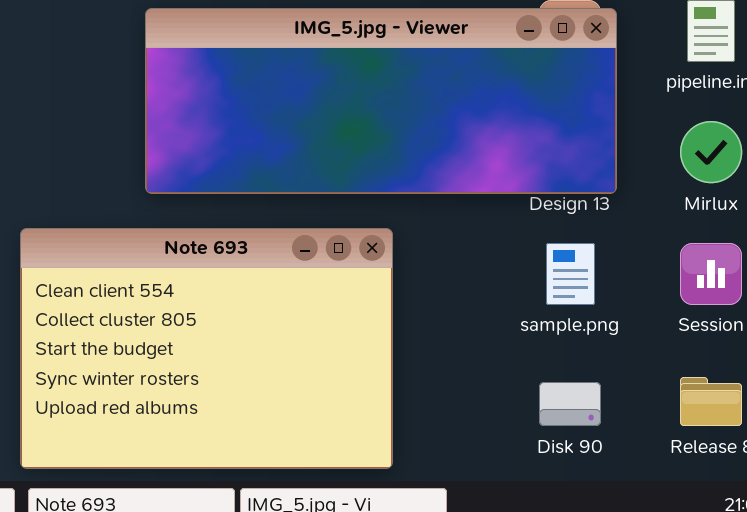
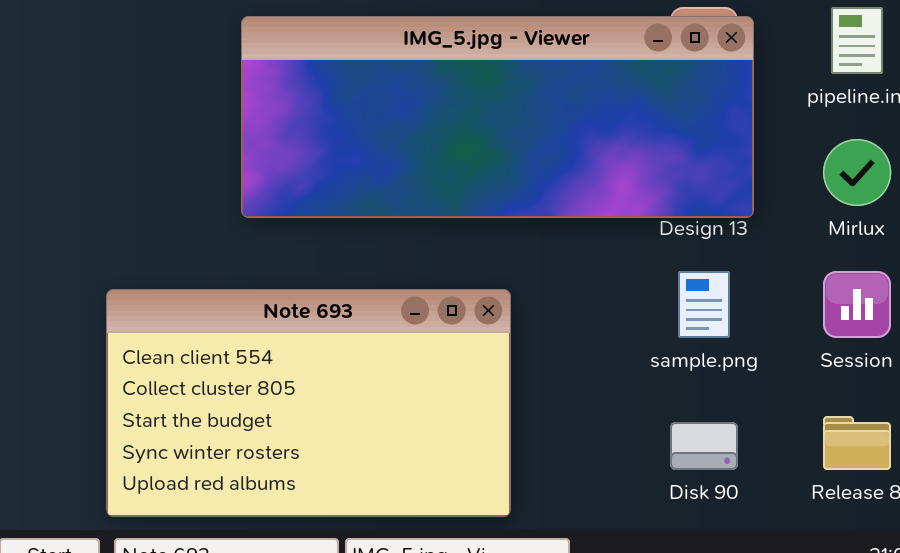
Note 693: [20,228,393,469] -> [106,289,511,517], resized

